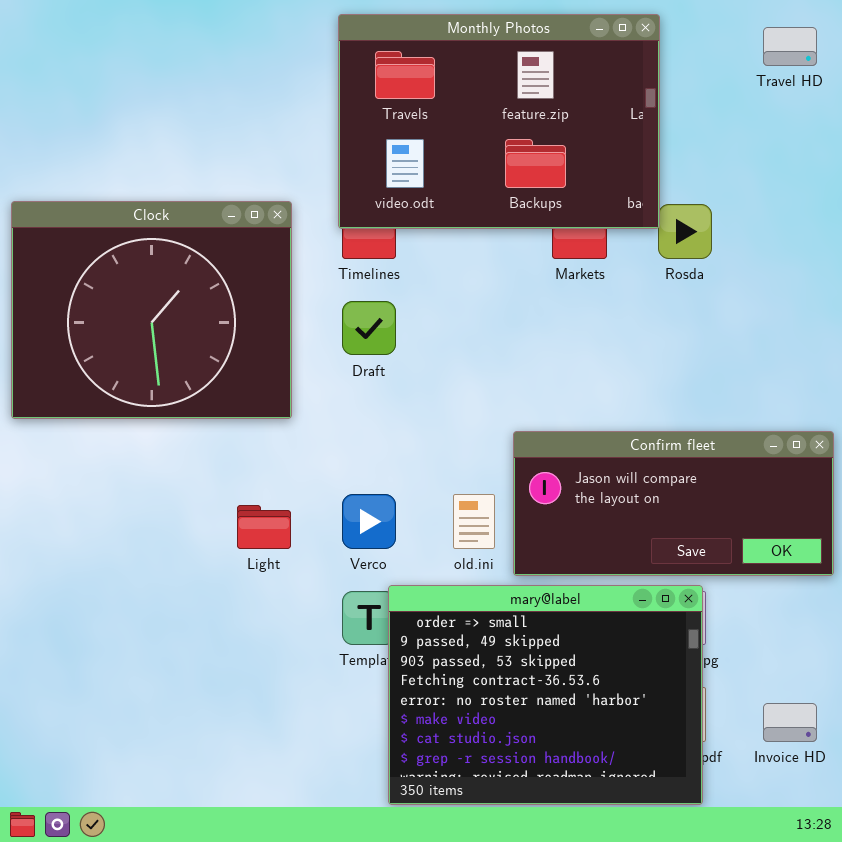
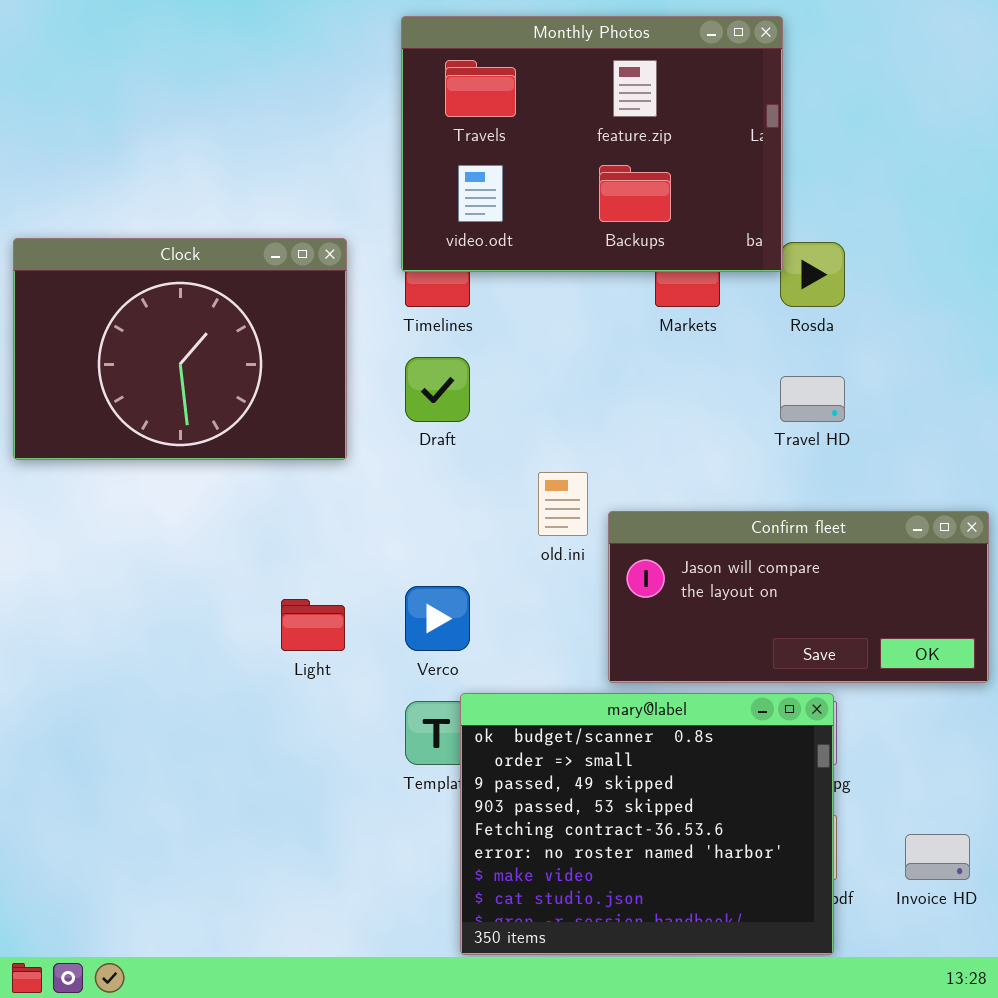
Travel HD: [763,27,817,66] -> [780,376,845,422], moved
Clock: [11,201,292,419] -> [13,238,347,460], resized
old.ini: [453,494,495,549] -> [538,472,588,536], moved
mary@label: [388,585,703,805] -> [460,693,834,955], scrolled up 1 row

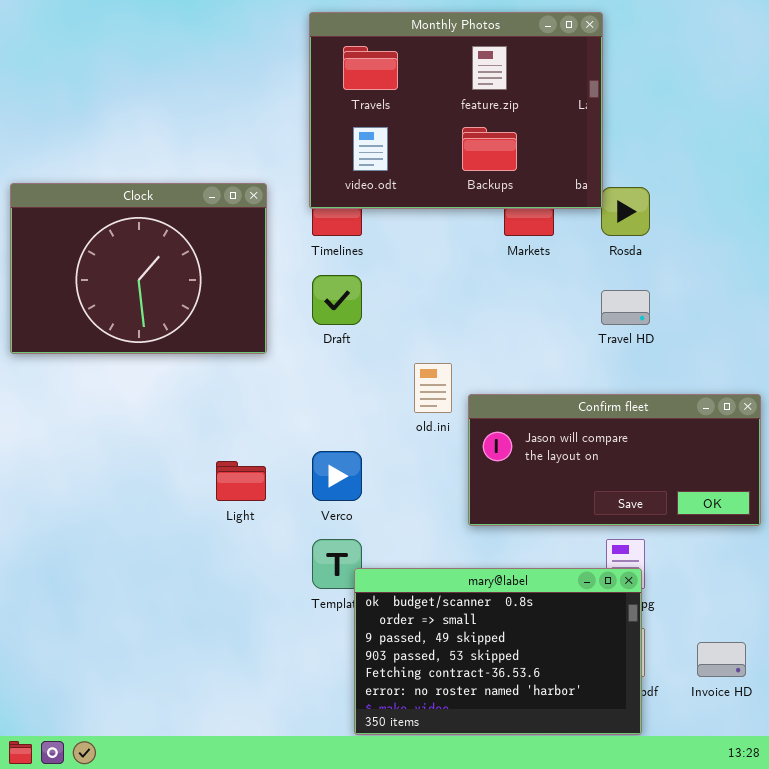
mary@label: [460,693,834,955] -> [354,568,642,735], resized

